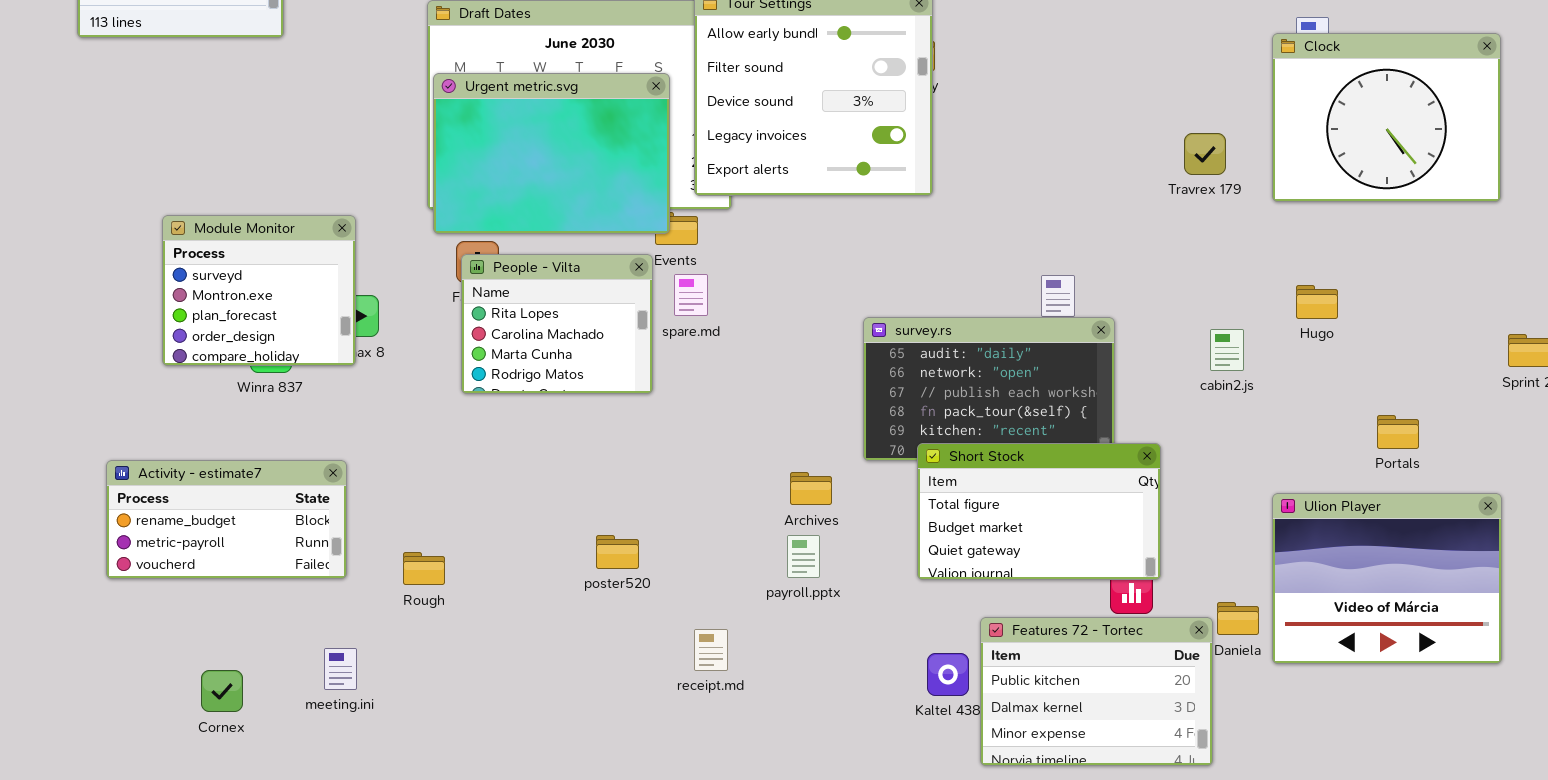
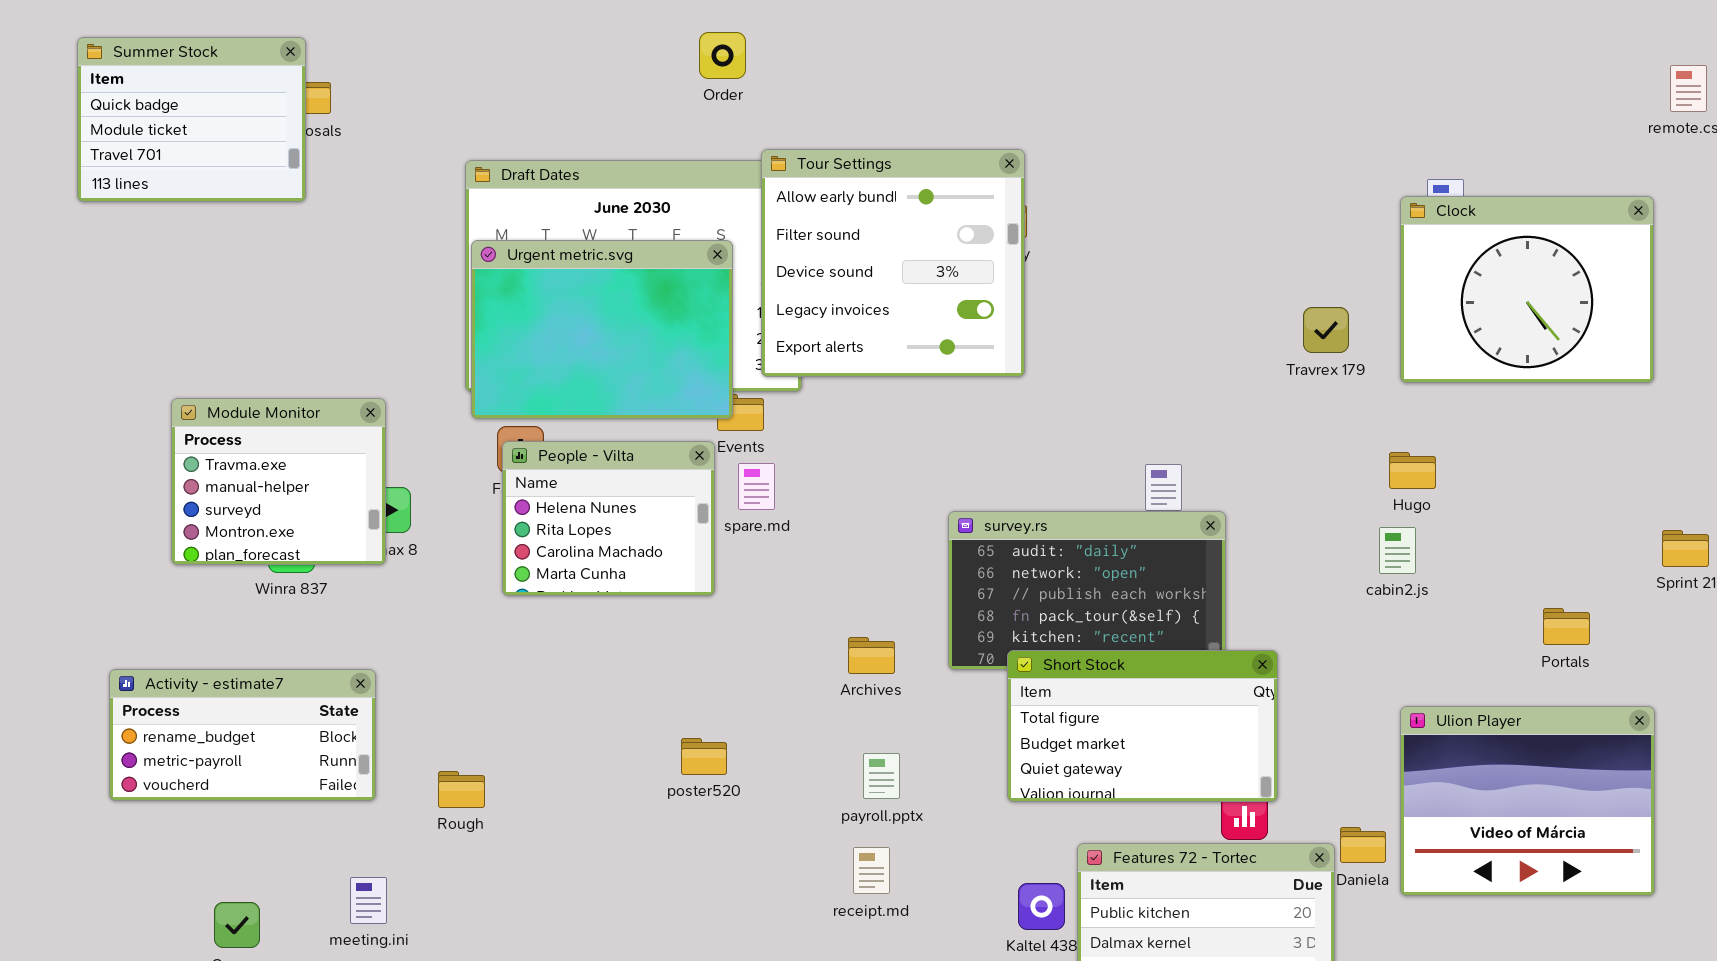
Module Monitor: [162,215,356,366] -> [171,398,386,565], scrolled up 2 rows
People - Vilta: [461,254,653,394] -> [502,441,715,596], scrolled up 1 row
Hugo: [1296,285,1338,319] -> [1389,452,1436,489], moved
cabin2.js: [1210,329,1244,371] -> [1379,527,1416,574], moved
Portals: [1377,415,1419,449] -> [1543,608,1590,645], moved
Archives: [790,472,832,505] -> [848,637,895,674], moved
poster520: [596,535,639,569] -> [681,738,727,775], moved
receipt.md: [694,629,728,671] -> [853,847,890,894], moved

